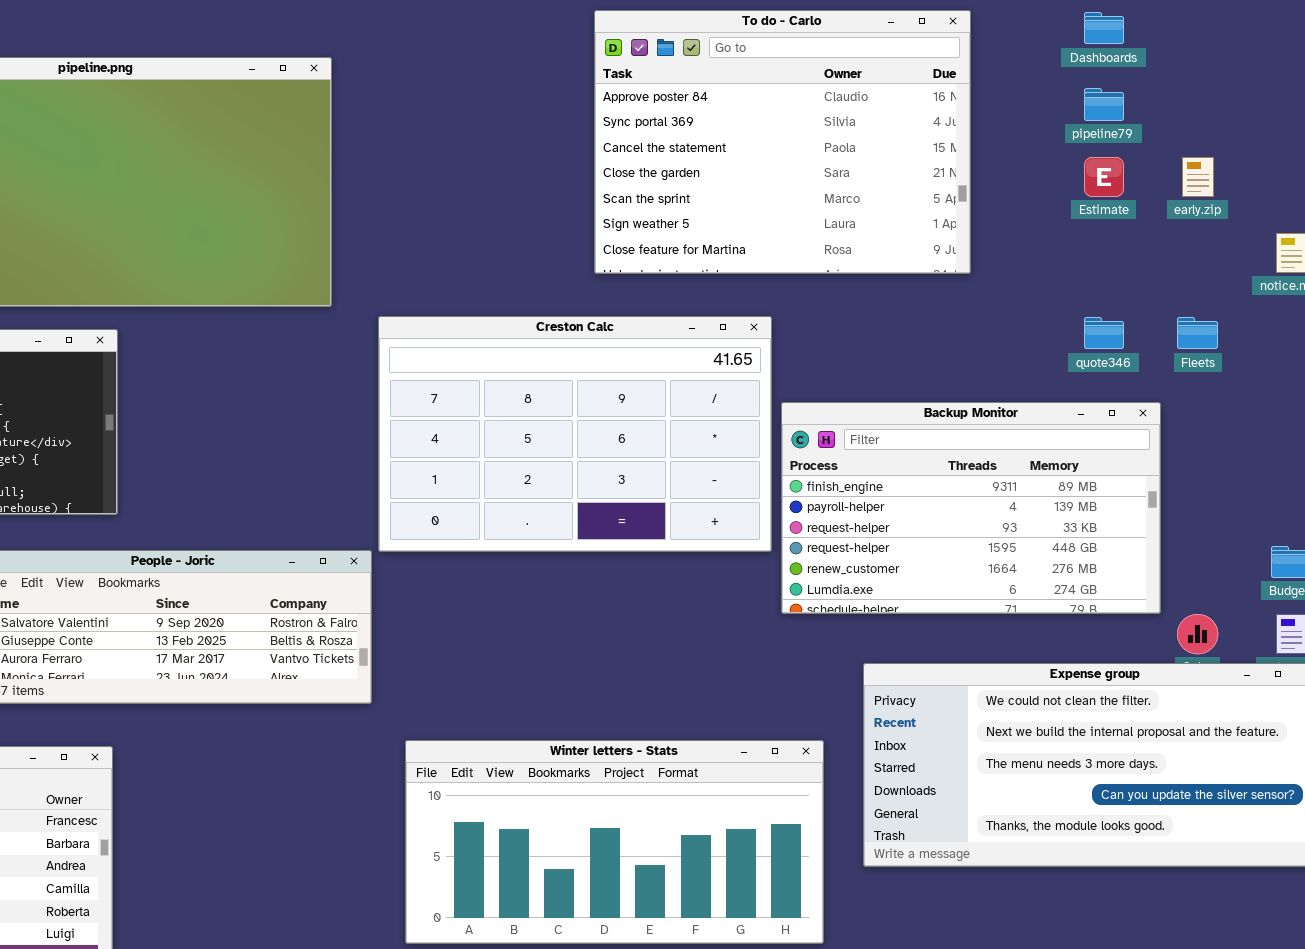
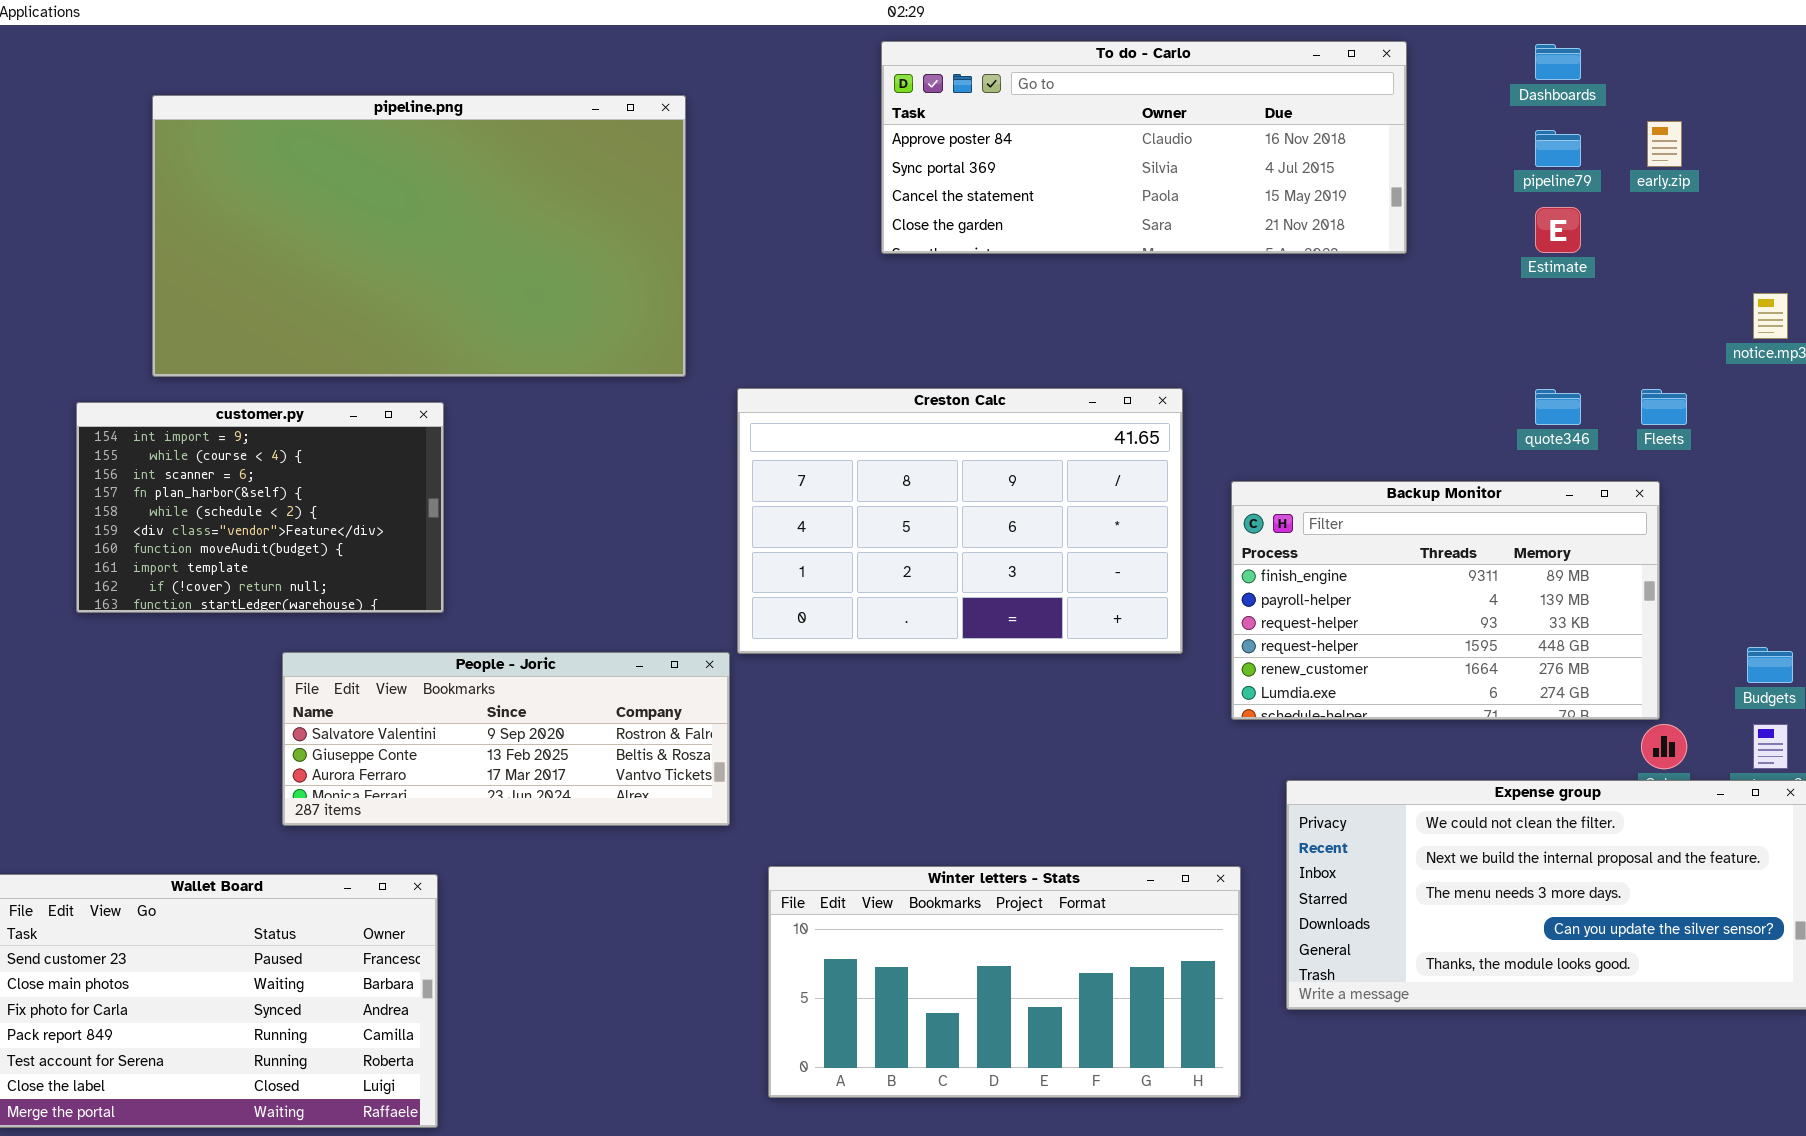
To do - Carlo: [594,10,971,274] -> [881,41,1407,254], resized
early.zip: [1182,157,1214,197] -> [1647,121,1682,167], moved
Backup Monitor: [781,402,1161,614] -> [1231,481,1660,720], moved

